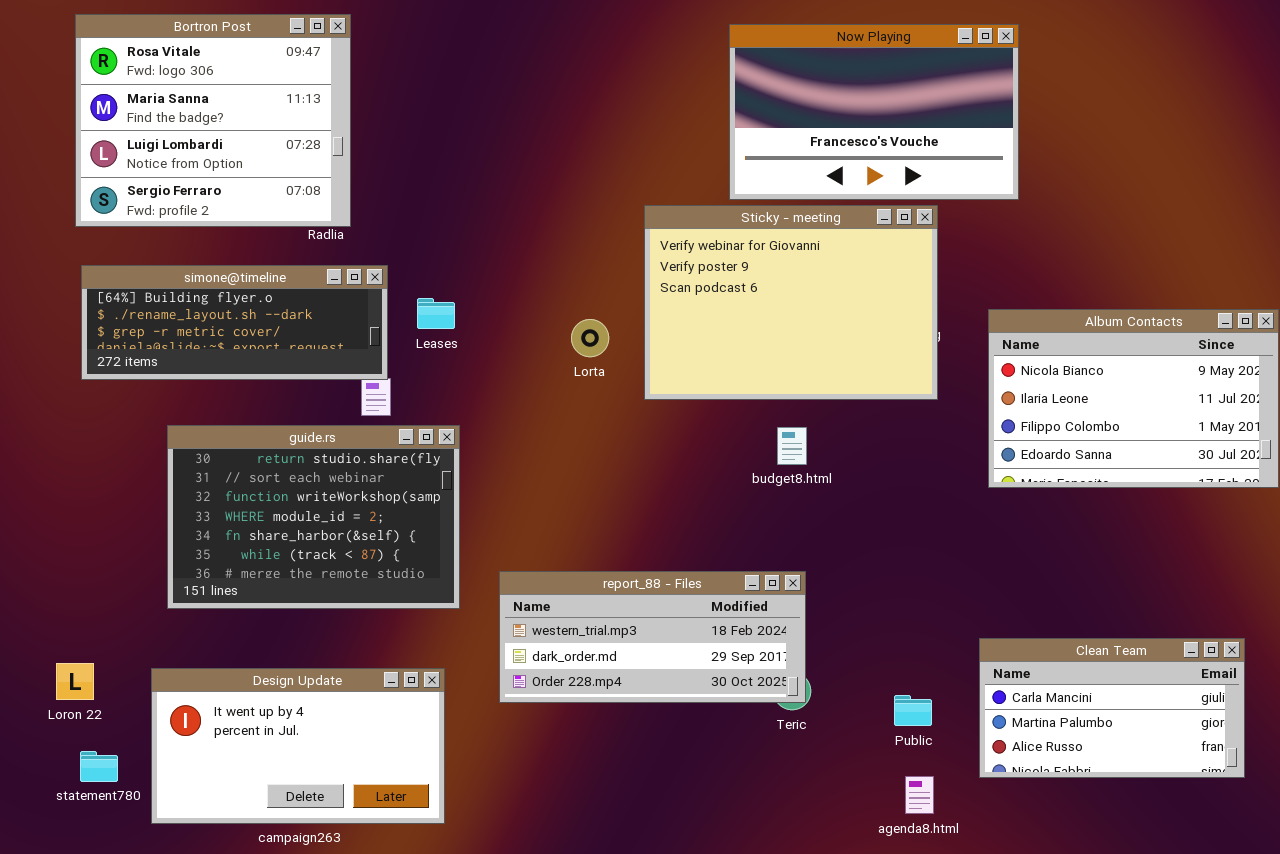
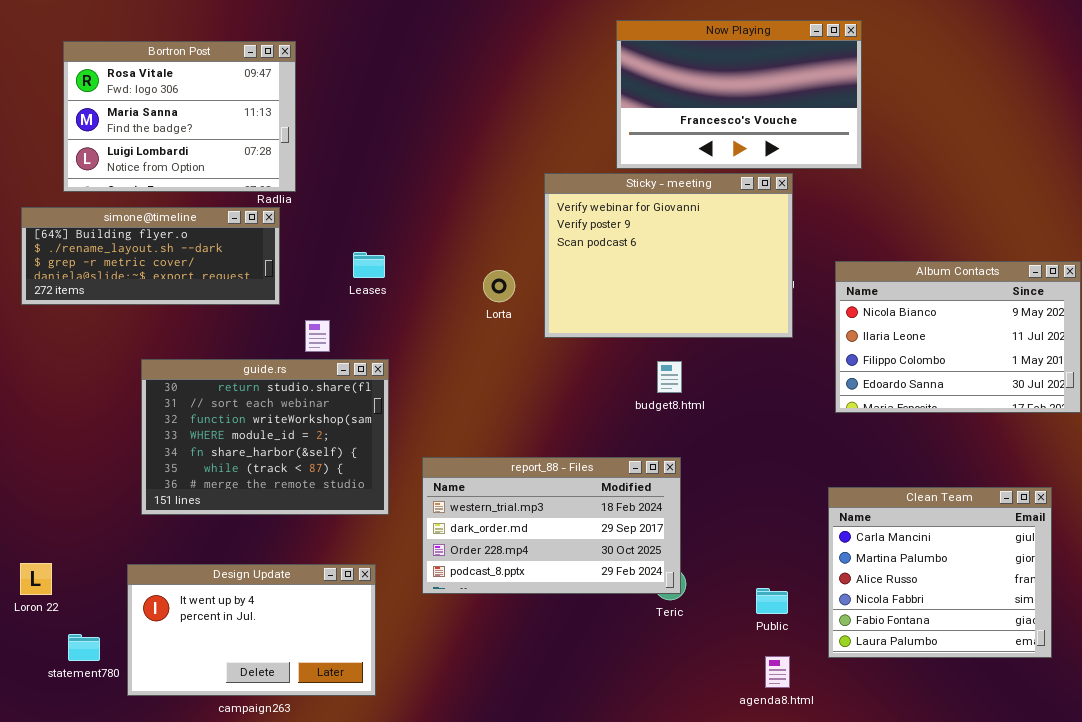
Bortron Post: [75,14,351,227] -> [63,41,296,192], resized
simone@timeline: [81,265,388,380] -> [21,207,280,305], moved
report_88 - Files: [499,571,806,703] -> [422,457,681,594], resized
Clean Team: [979,638,1245,778] -> [828,487,1052,658], resized
Loron 22: [56,663,94,700] -> [20,563,52,595], moved

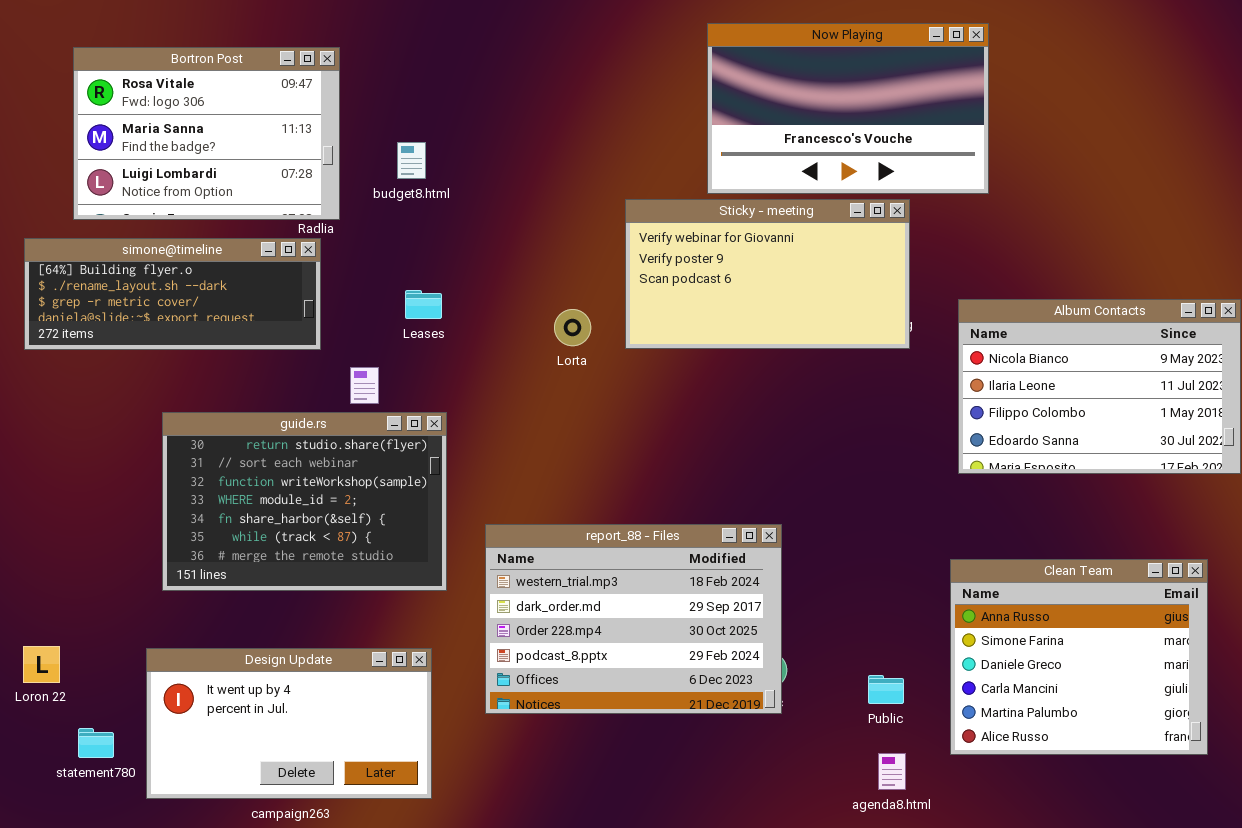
Sticky - meeting: [544,173,793,338] -> [625,199,910,349], resized
budget8.html: [657,361,682,393] -> [397,142,426,179], moved
report_88 - Files: [422,457,681,594] -> [485,524,782,714], resized
Clean Team: [828,487,1052,658] -> [950,559,1208,755], scrolled up 3 rows

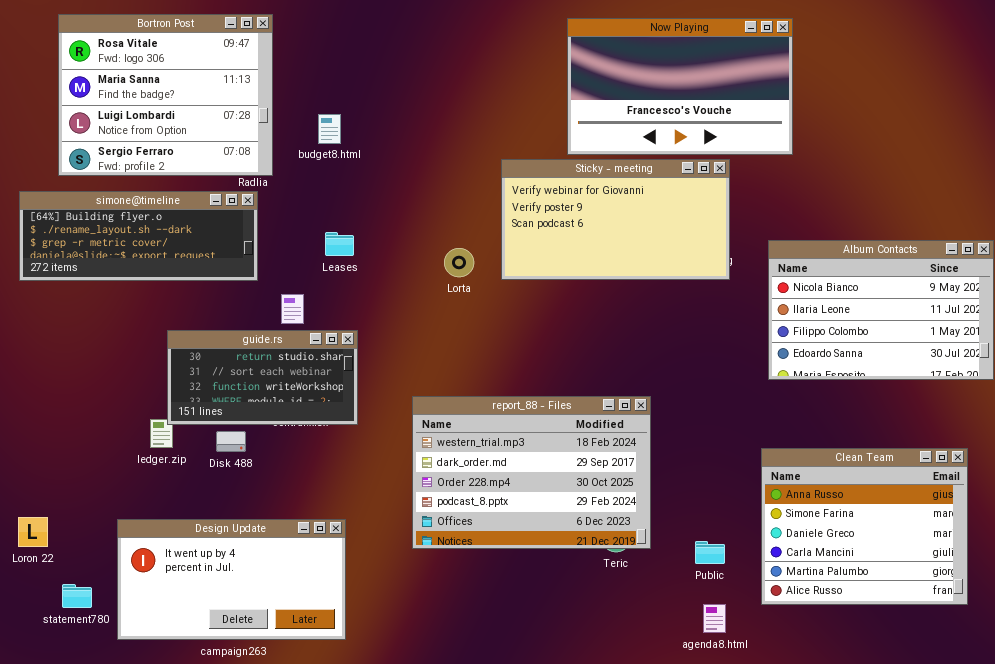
Bortron Post: [73,47,340,220] -> [58,14,273,176], resized
guide.rs: [162,412,447,591] -> [167,330,358,425], resized
report_88 - Files: [485,524,782,714] -> [412,396,651,549], moved

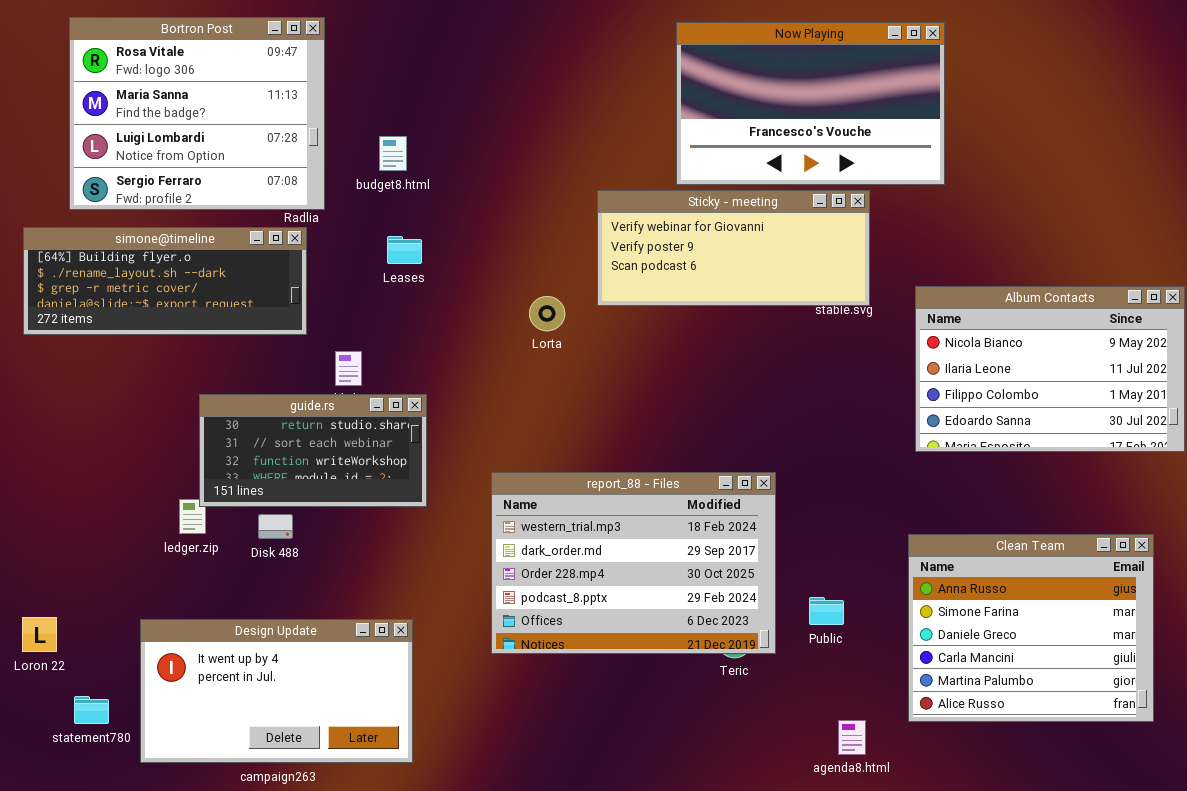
Sticky - meeting: [501,159,730,280] -> [597,190,870,306], resized
Leases: [325,232,354,256] -> [387,236,422,264], moved
Public: [695,541,725,564] -> [809,597,844,625], moved

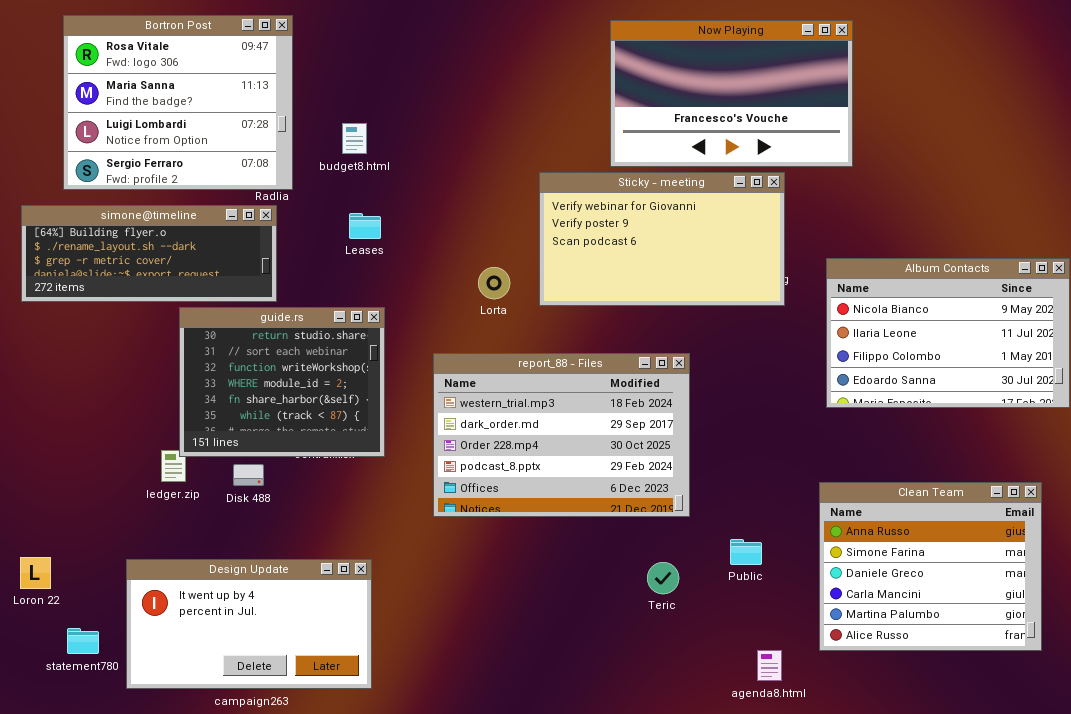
Sticky - meeting: [597,190,870,306] -> [539,172,785,306], resized
guide.rs: [199,394,427,507] -> [179,307,385,457], resized
report_88 - Files: [491,472,776,654] -> [433,353,690,517], moved

